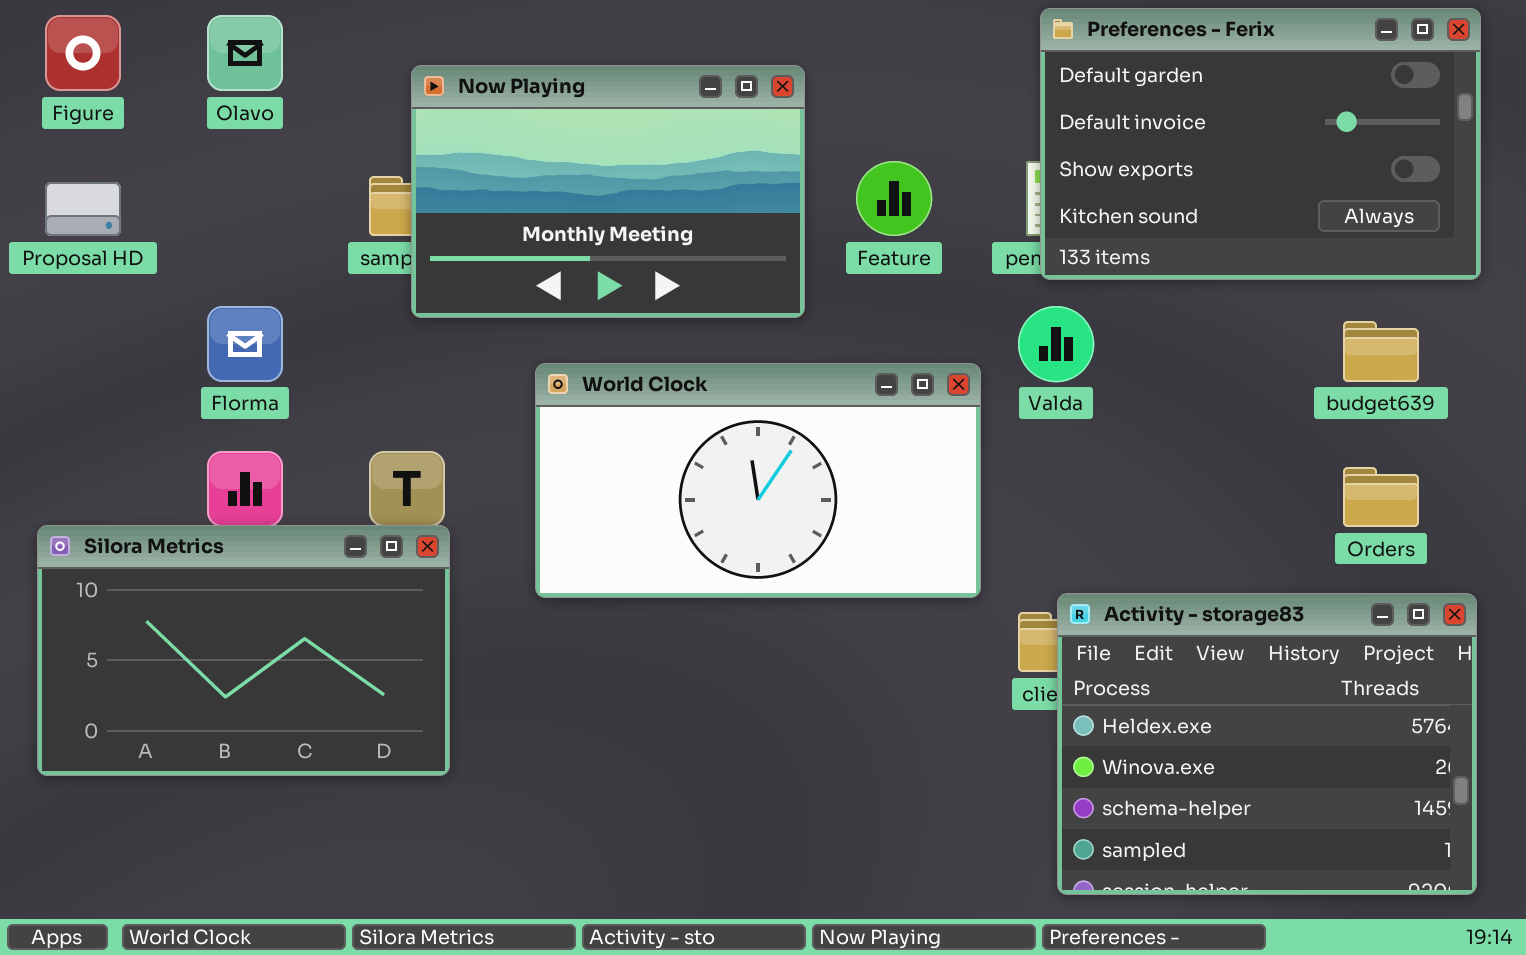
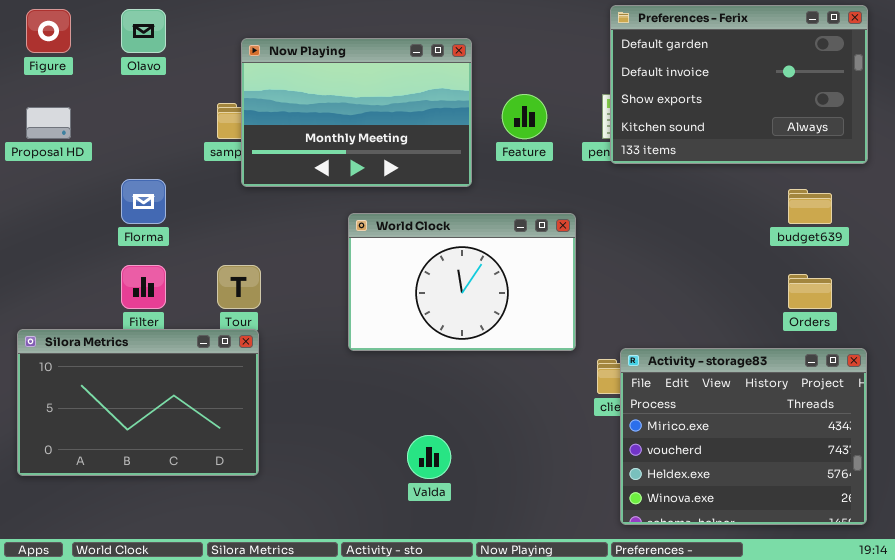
Valda: [1018,306,1094,382] -> [407,435,451,479], moved
World Clock: [535,363,981,598] -> [348,213,576,351], resized
Silora Metrics: [37,525,450,776] -> [17,329,259,476], moved
Activity - storage83: [1057,593,1477,895] -> [620,348,867,525], scrolled up 2 rows

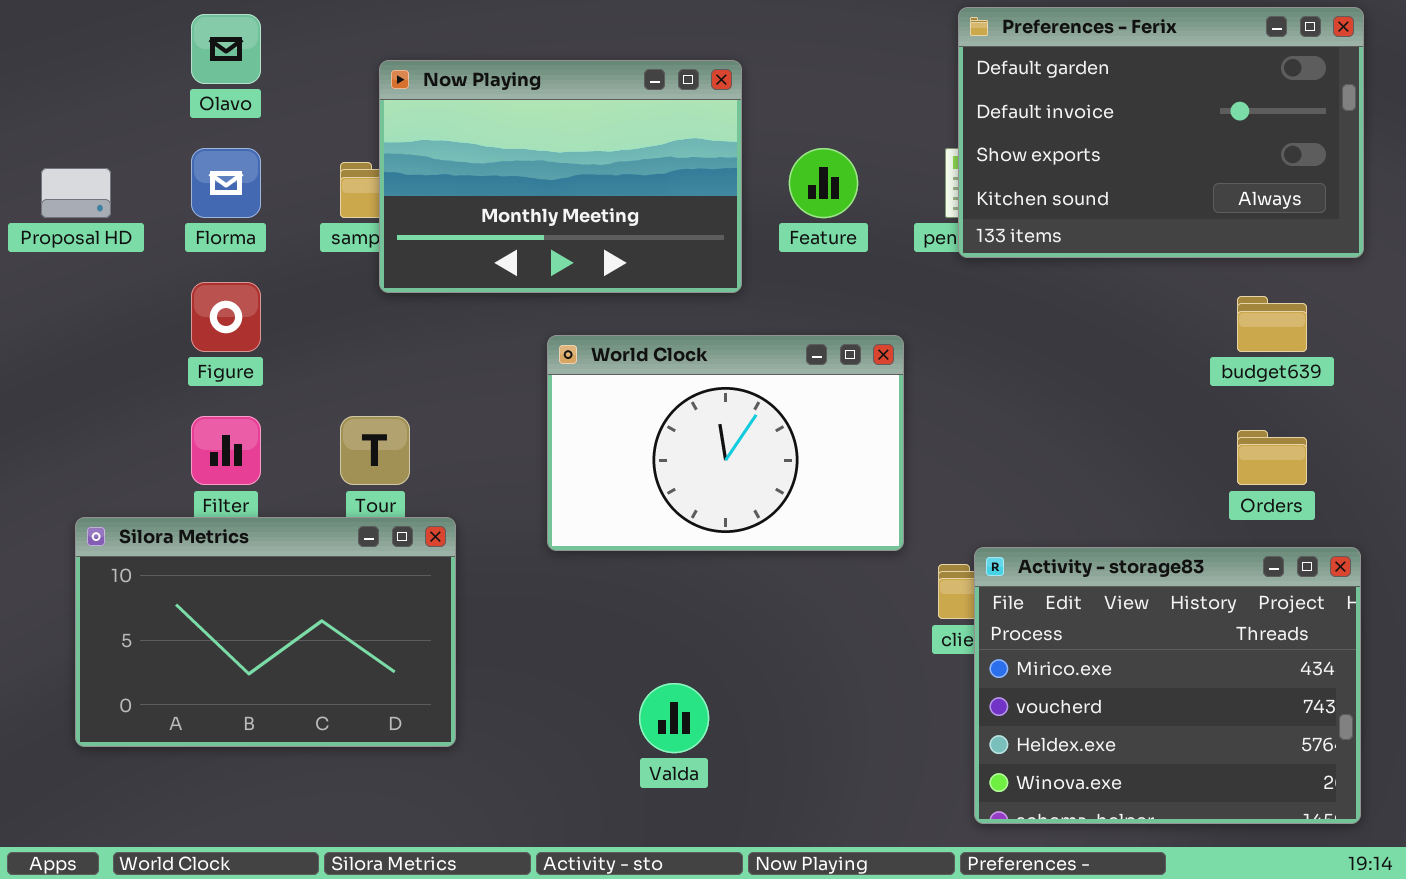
Figure: [26,9,71,53] -> [191,282,261,352], moved
Florma: [121,179,166,224] -> [191,148,261,218], moved
Silora Metrics: [17,329,259,476] -> [75,517,456,747], moved

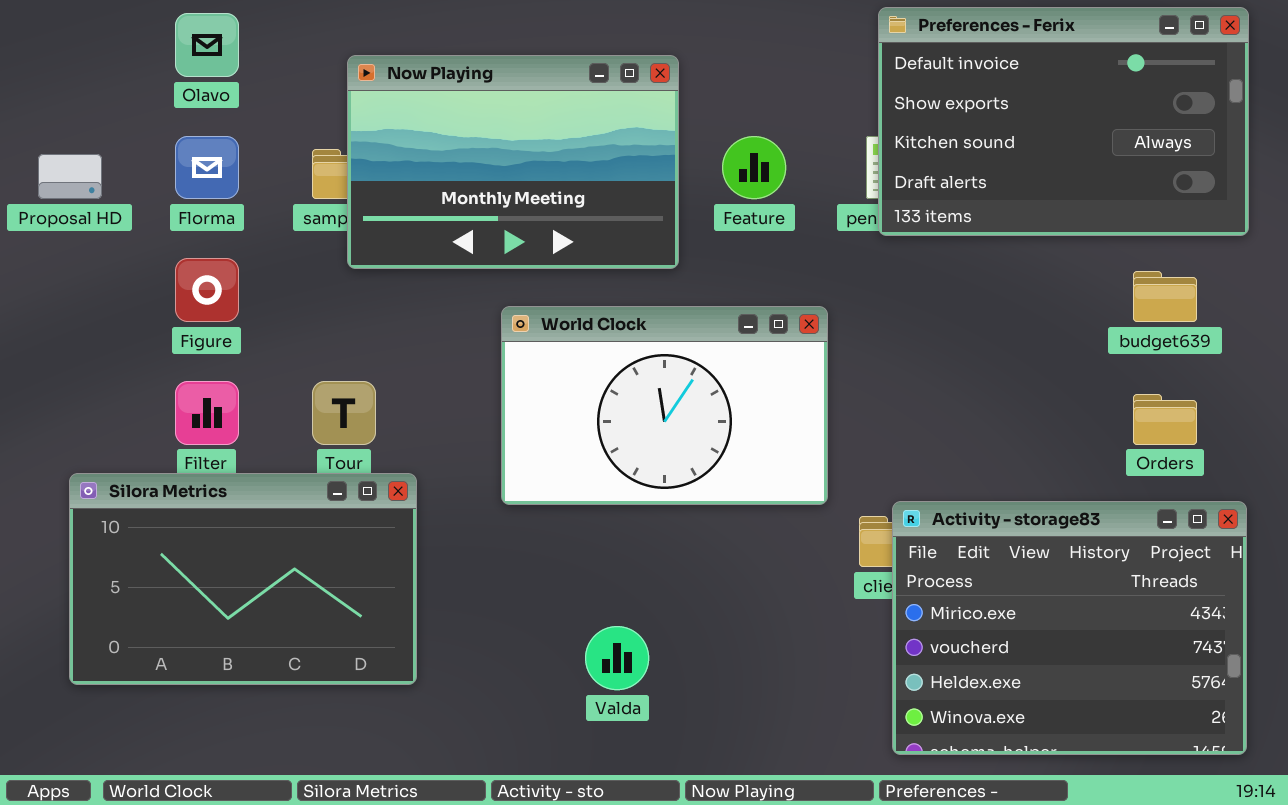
Preferences - Ferix: [958,7,1364,258] -> [878,7,1249,236], scrolled down 1 row

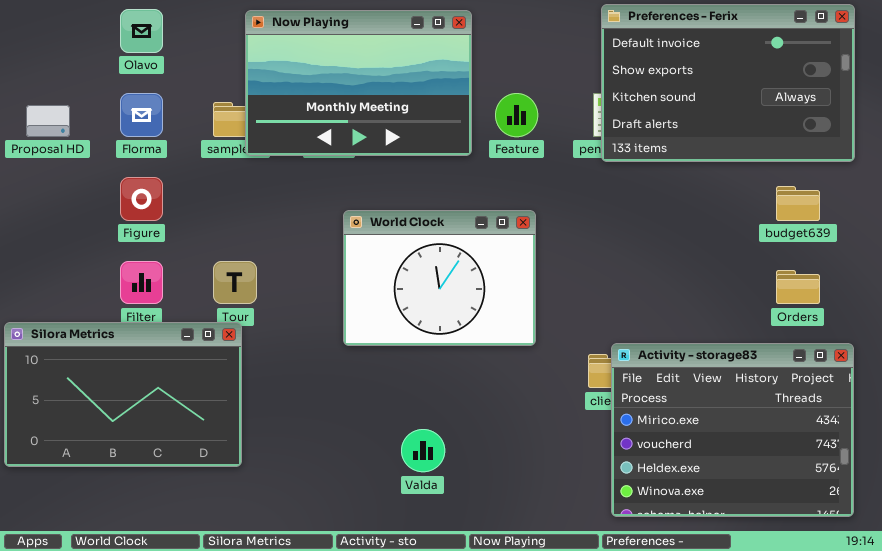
Now Playing: [347,55,679,269] -> [245,10,472,156], moved
World Clock: [501,306,828,505] -> [343,210,536,346], resized
Silora Metrics: [69,473,417,685] -> [4,322,242,467], moved

